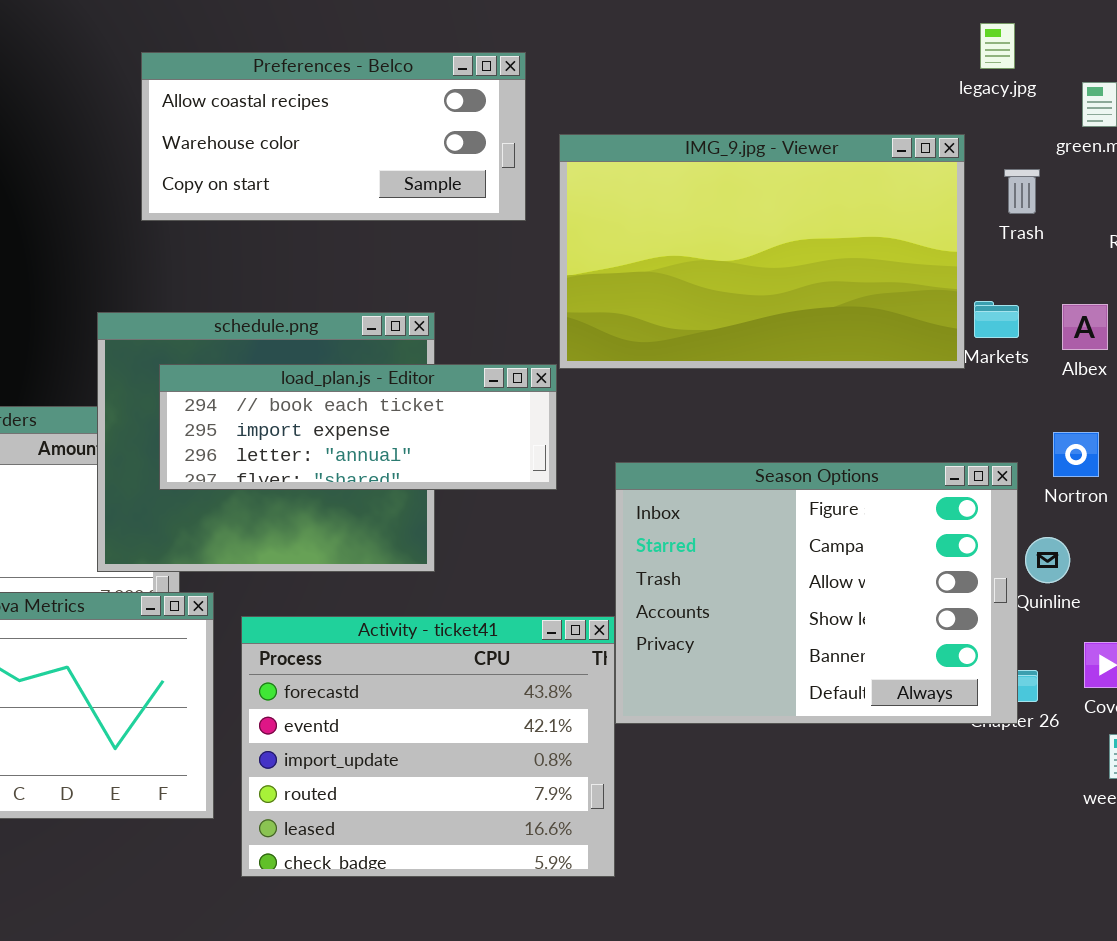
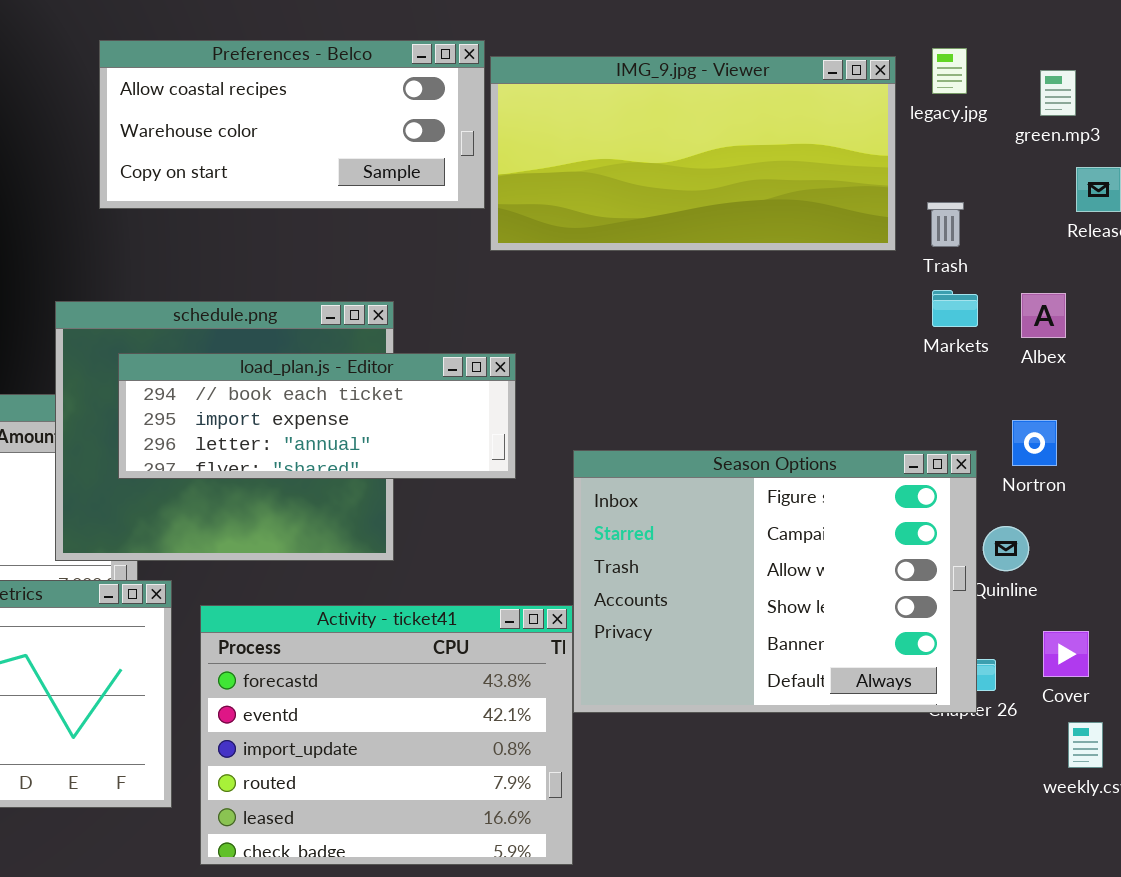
legacy.jpg: [980,23,1015,69] -> [932,48,967,94], moved
IMG_9.jpg - Viewer: [559,134,965,369] -> [490,56,896,251], moved, resized
Trash: [1004,169,1040,214] -> [927,202,964,247], moved

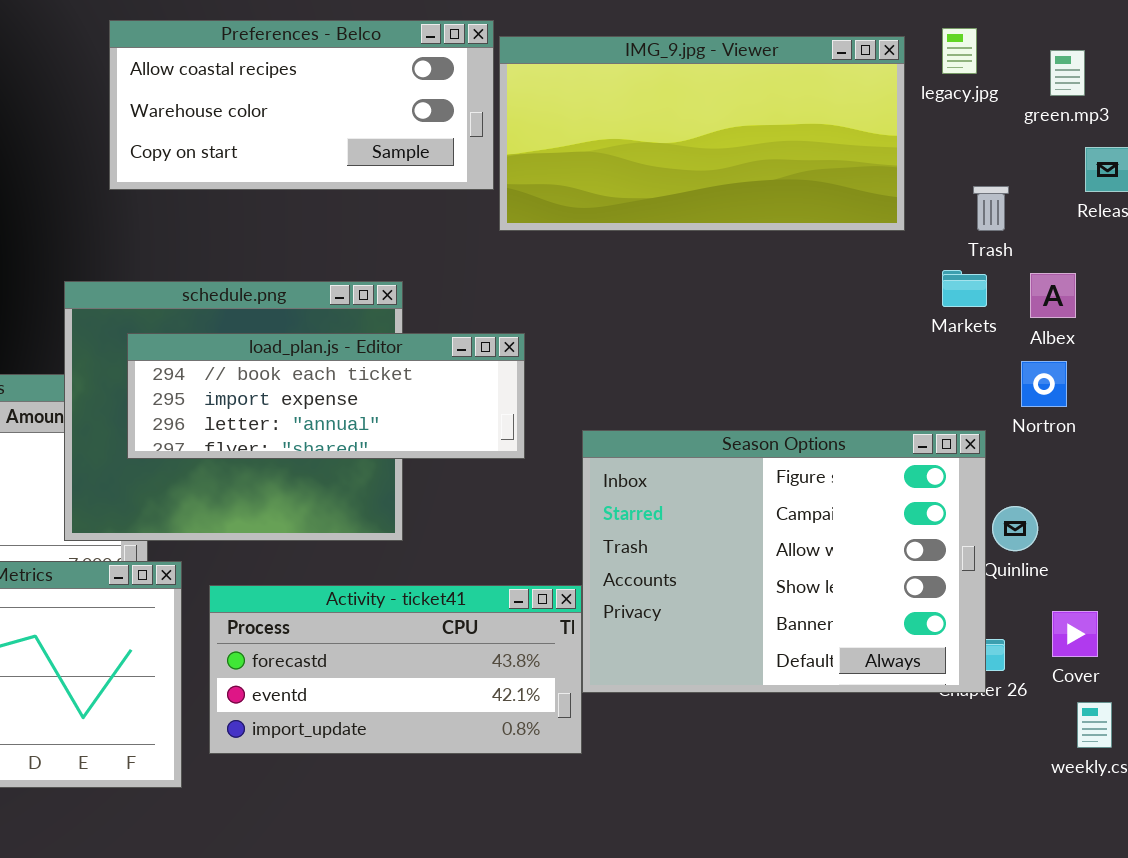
Trash: [927,202,964,247] -> [973,186,1009,231], moved
Nortron: [1012,420,1057,466] -> [1021,361,1067,407], moved
Activity - ticket41: [200,605,573,865] -> [209,585,582,754], resized

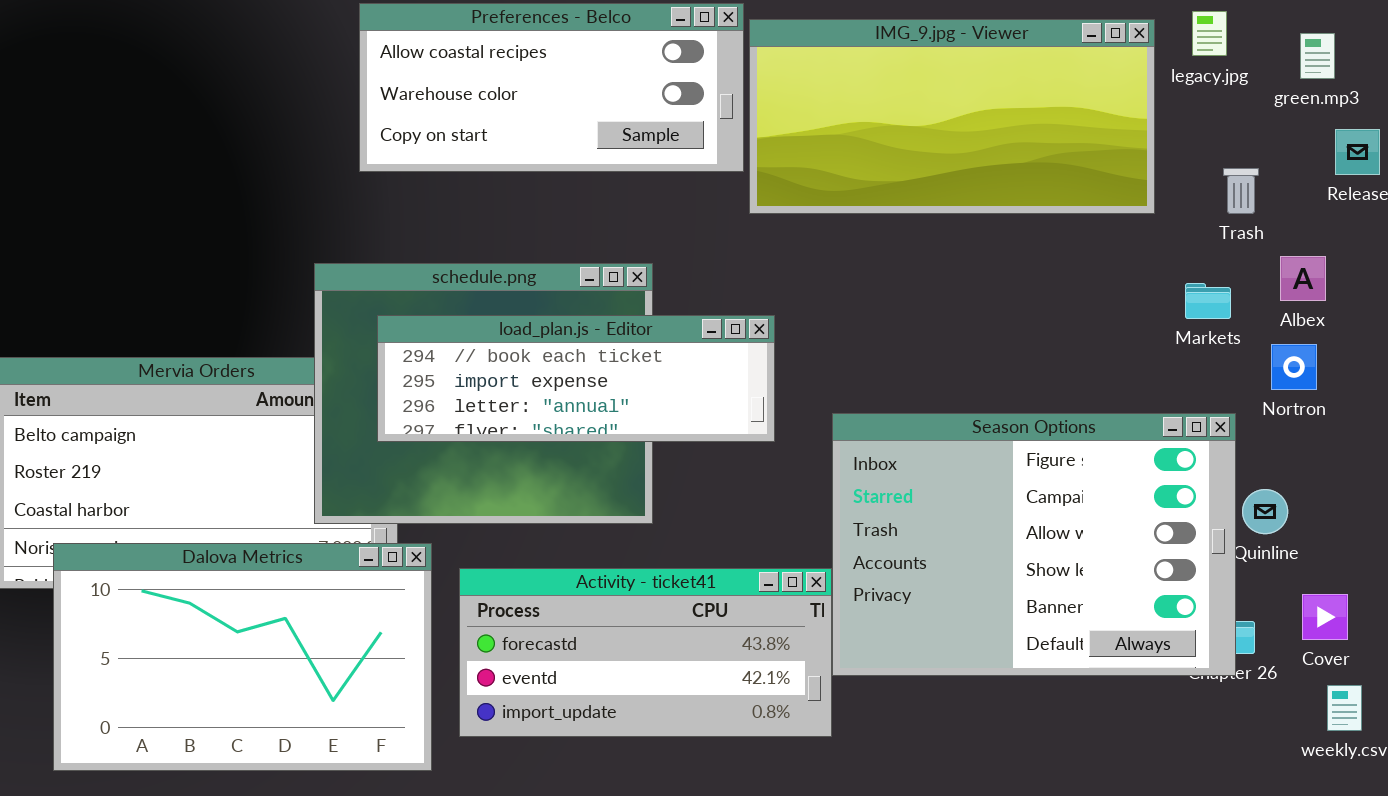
Markets: [942,270,987,307] -> [1185,283,1231,319], moved

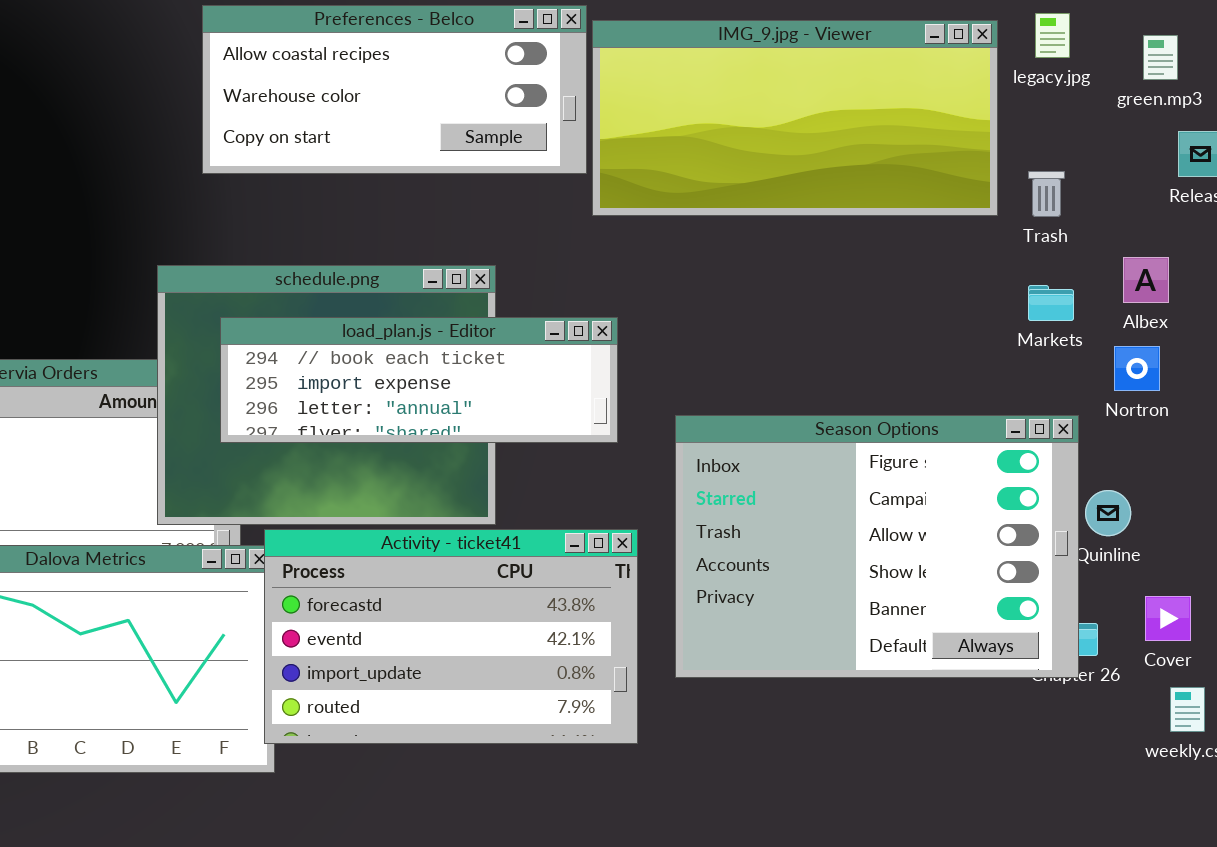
Trash: [1223,168,1259,214] -> [1028,171,1065,217], moved
Activity - ticket41: [459,568,832,737] -> [264,529,638,744], moved, resized

